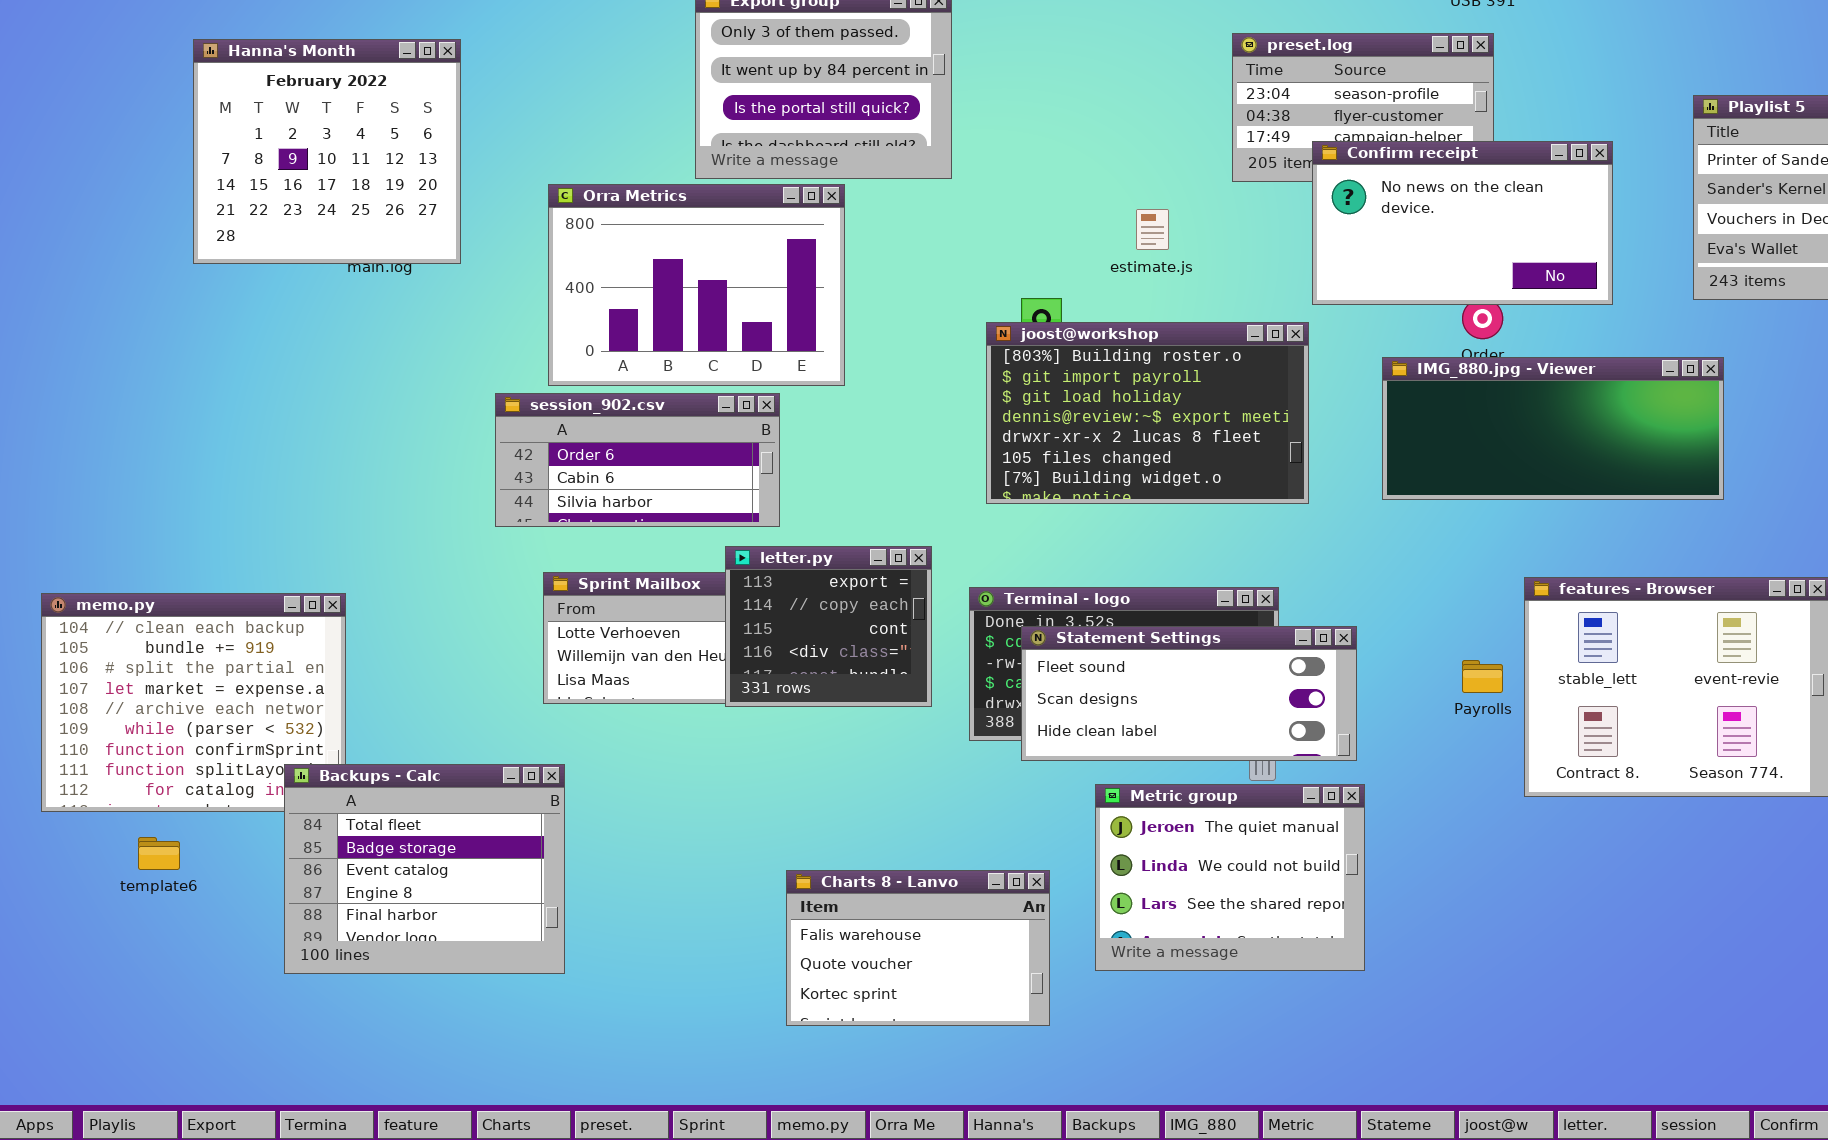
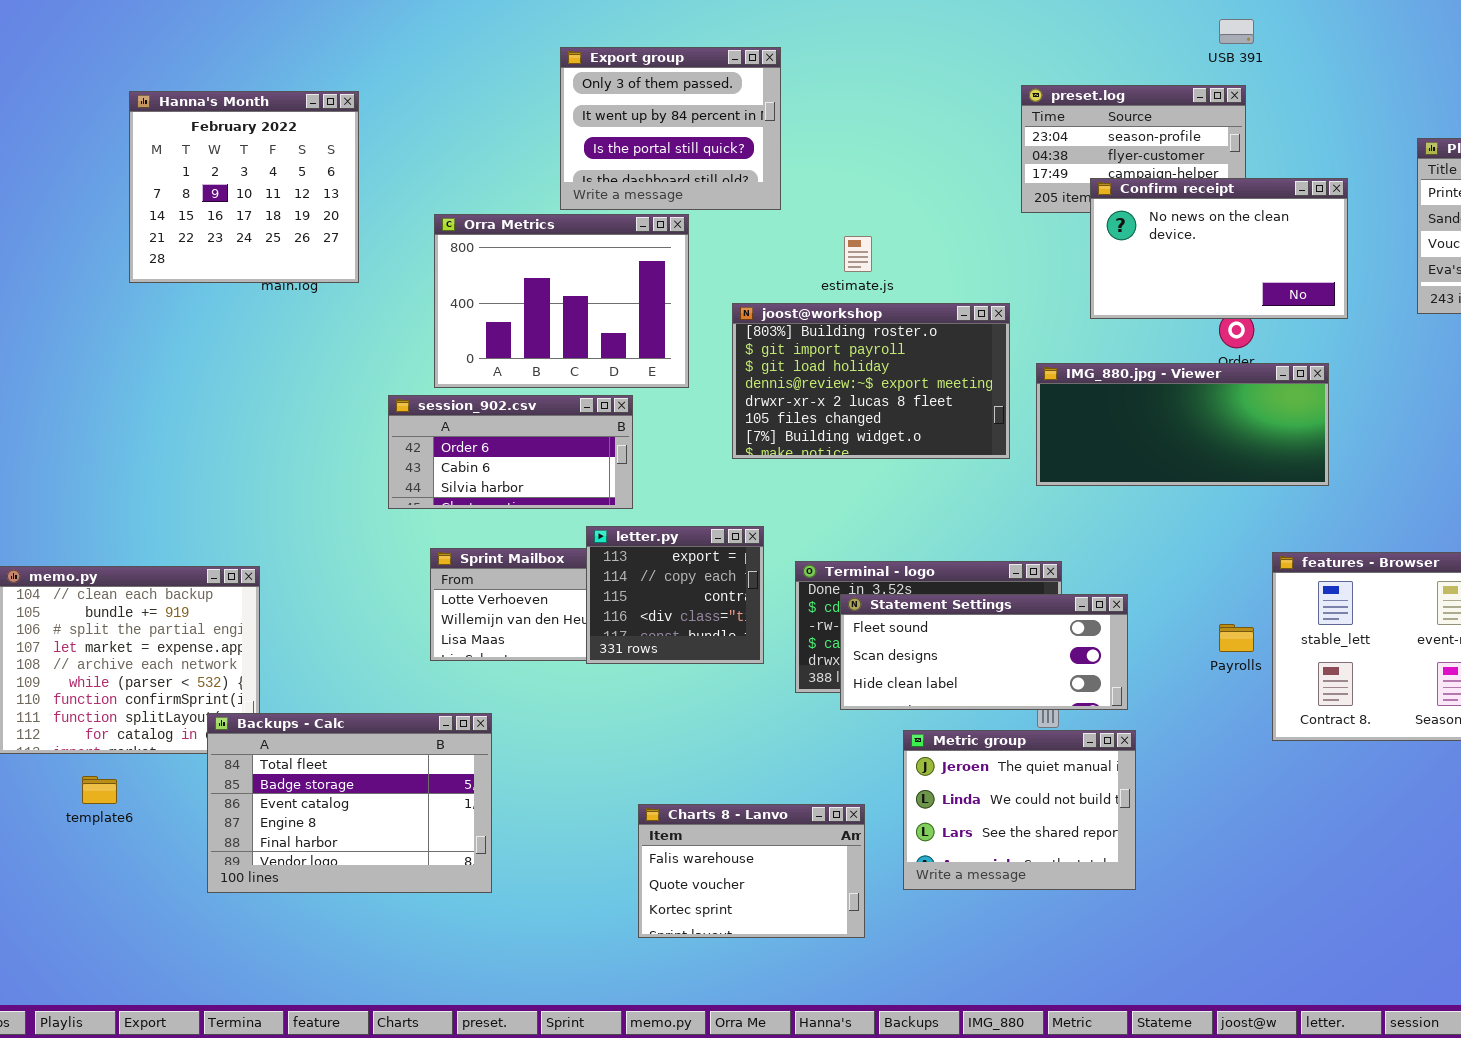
estimate.js: [1136,209,1169,250] -> [844,236,872,272], moved
joost@workshop: [986,322,1309,504] -> [732,303,1010,459], moved
IMG_880.jpg - Viewer: [1382,357,1724,500] -> [1036,363,1329,486], moved
Backups - Calc: [284,764,565,974] -> [207,713,492,893], resized

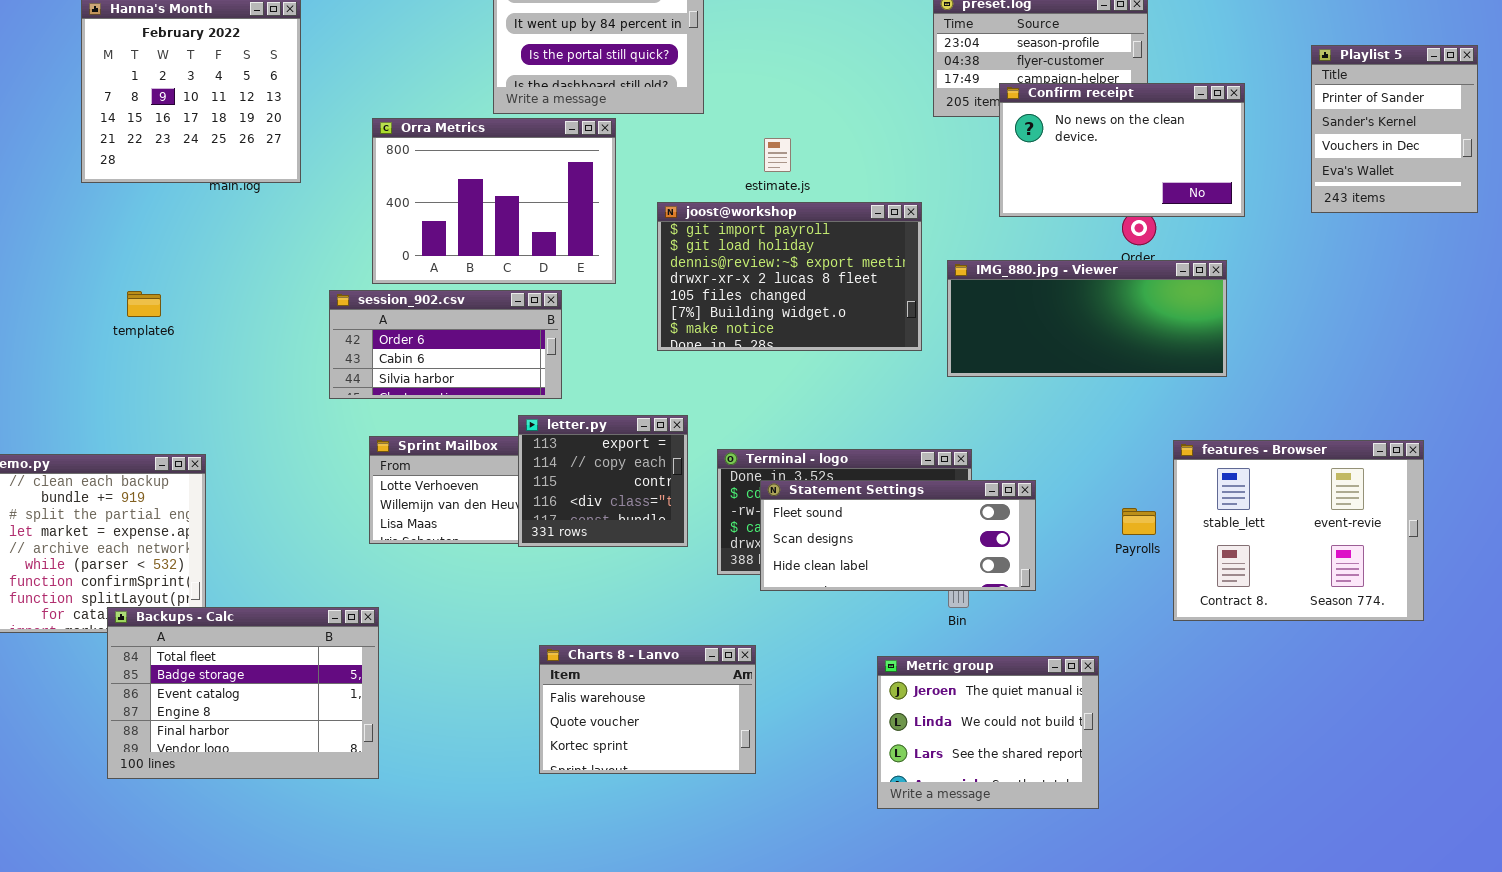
joost@workshop: [732,303,1010,459] -> [657,202,922,351], scrolled down 1 row
Backups - Calc: [207,713,492,893] -> [107,607,379,779], moved
Metric group: [903,730,1136,890] -> [877,656,1099,809], moved
template6: [82,776,117,804] -> [127,291,161,317], moved
Charts 8 - Lanvo: [638,804,865,938] -> [539,645,756,774], moved

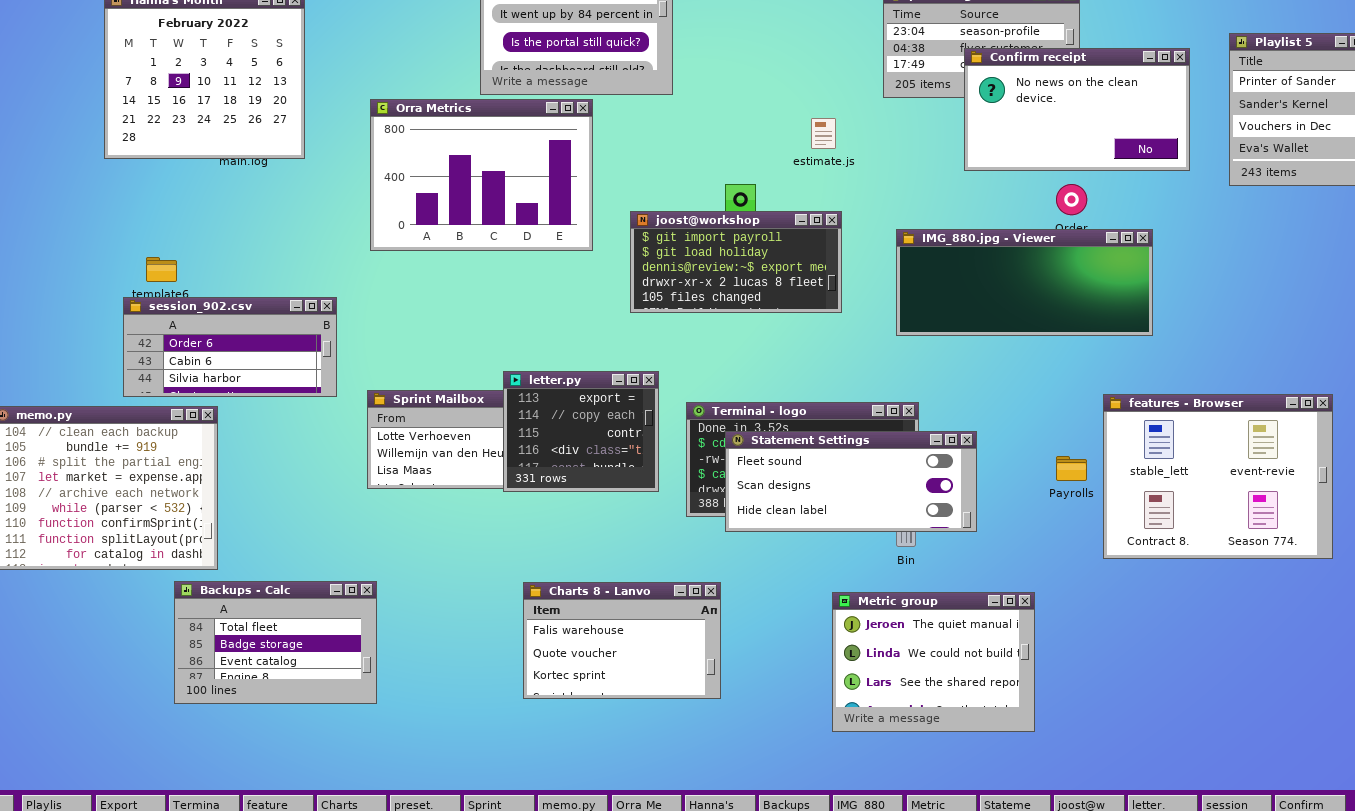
Confirm receipt: [999,83,1245,217] -> [964,48,1190,171], moved
estimate.js: [764,138,791,172] -> [811,118,836,149], moved
joost@workshop: [657,202,922,351] -> [630,211,842,313], resized
session_902.csv: [329,290,562,399] -> [123,297,337,397], moved
Backups - Calc: [107,607,379,779] -> [174,581,377,704], resized

